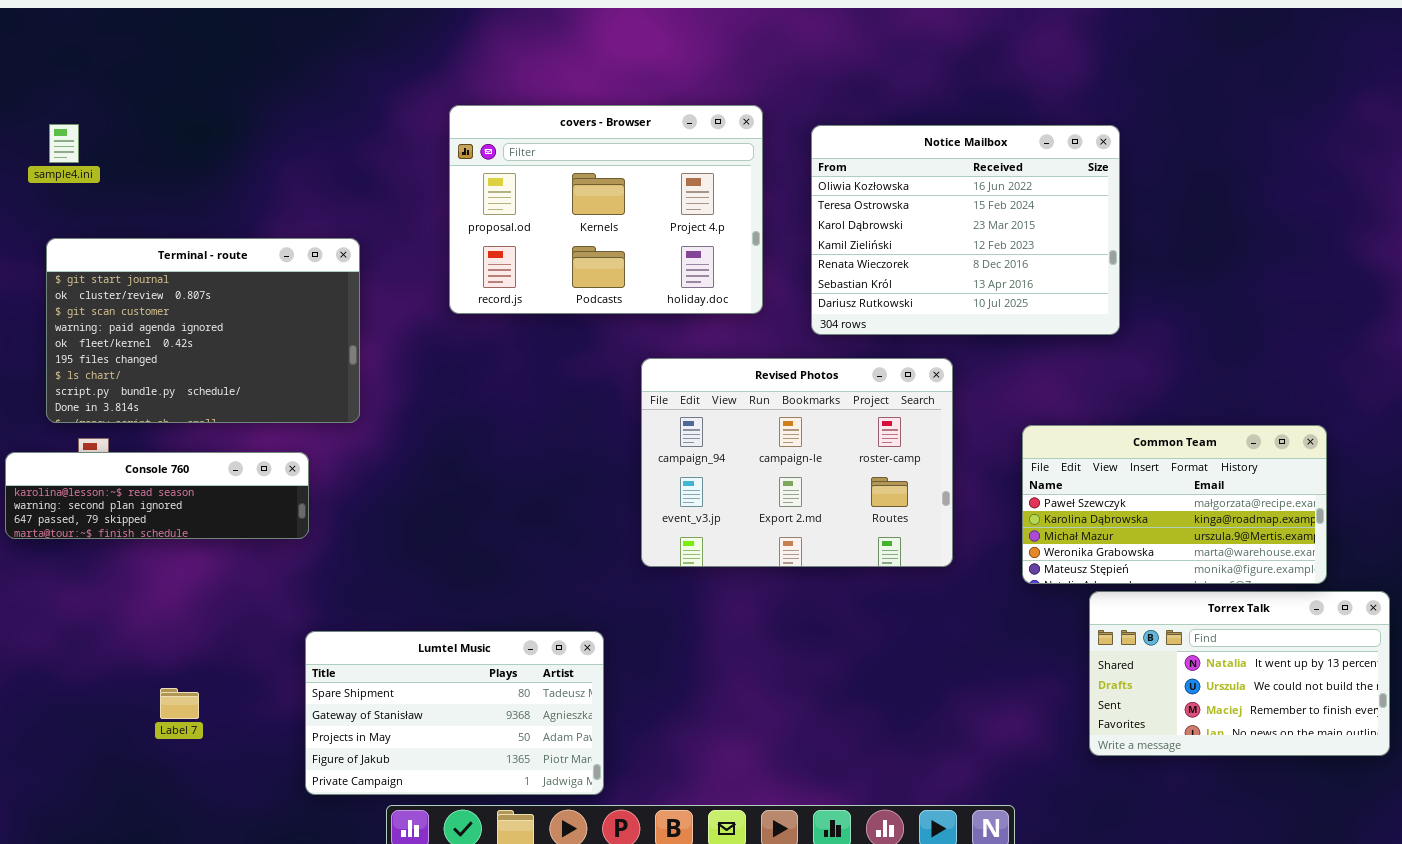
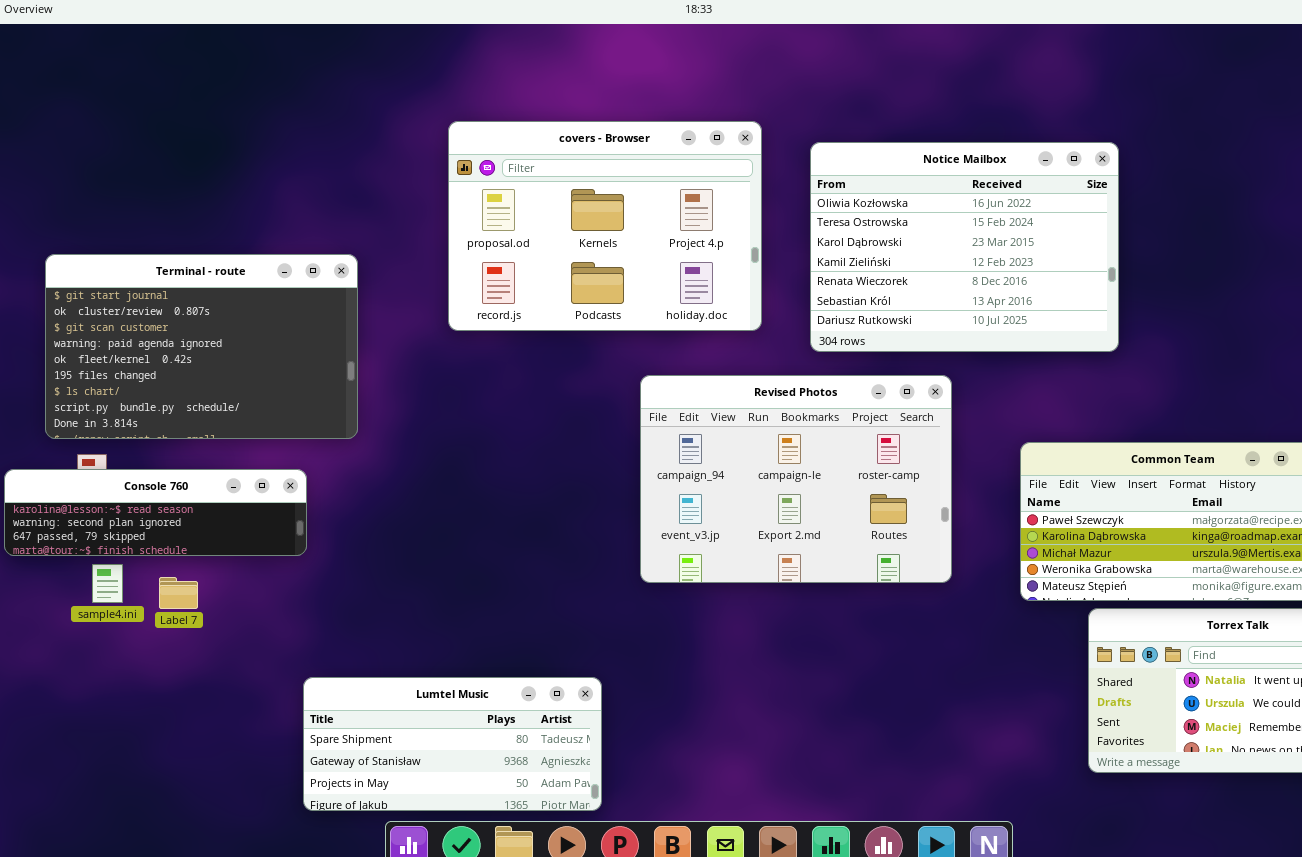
sample4.ini: [49,124,79,163] -> [92,564,123,603], moved
Lumtel Music: [305,631,604,795] -> [303,677,602,811], resized
Label 7: [160,688,199,719] -> [159,577,198,609], moved

